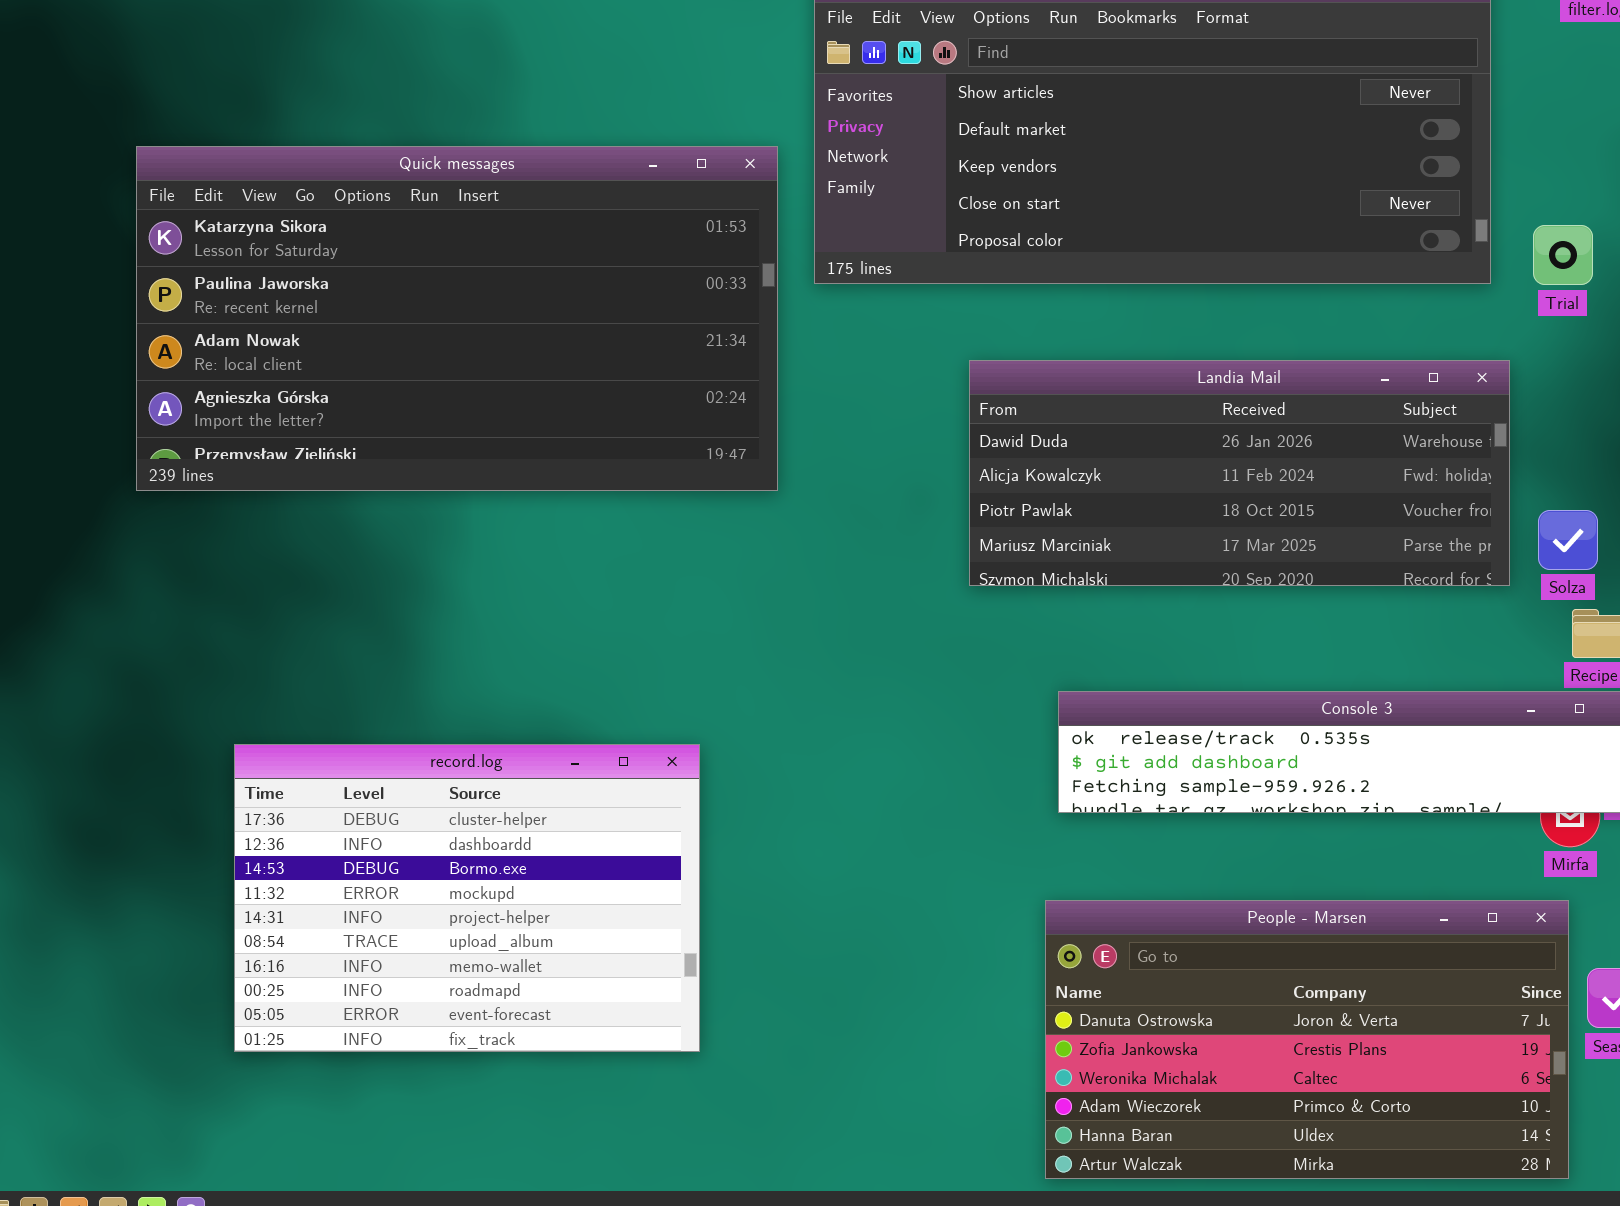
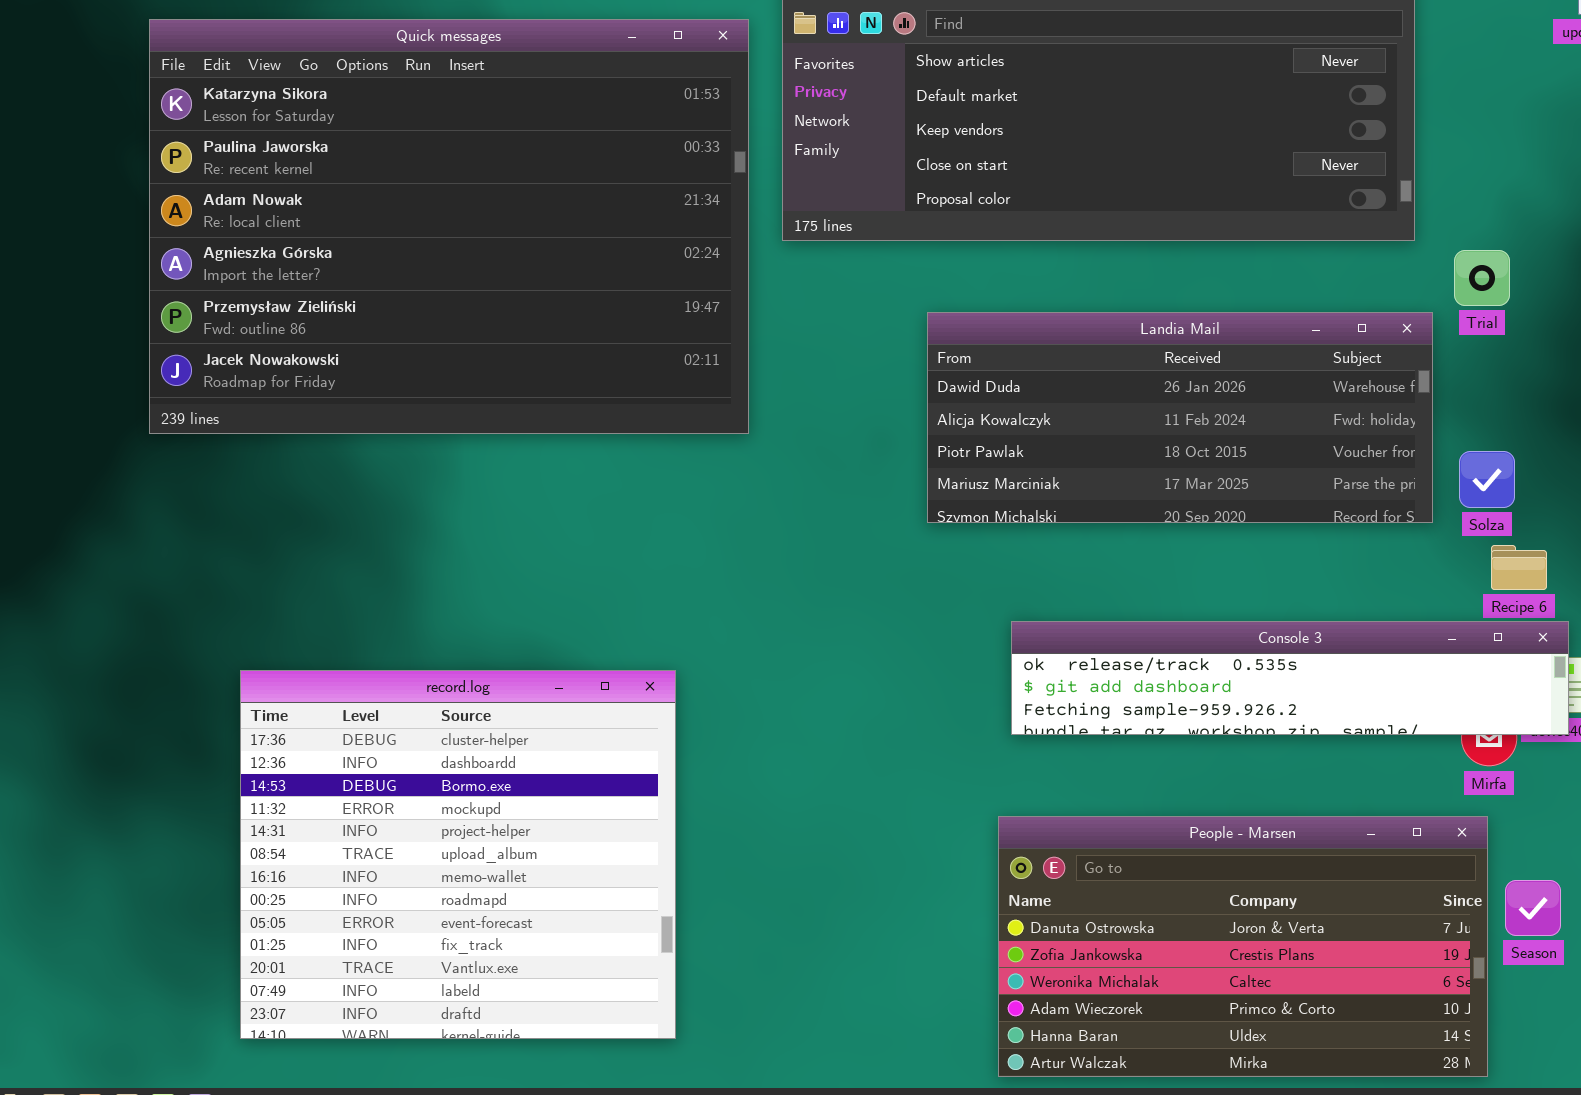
Quick messages: [136,146,778,491] -> [149,19,749,434], resized
Trial: [1533,225,1593,285] -> [1454,250,1510,306], moved
record.log: [234,744,700,1052] -> [240,670,676,1039], resized

